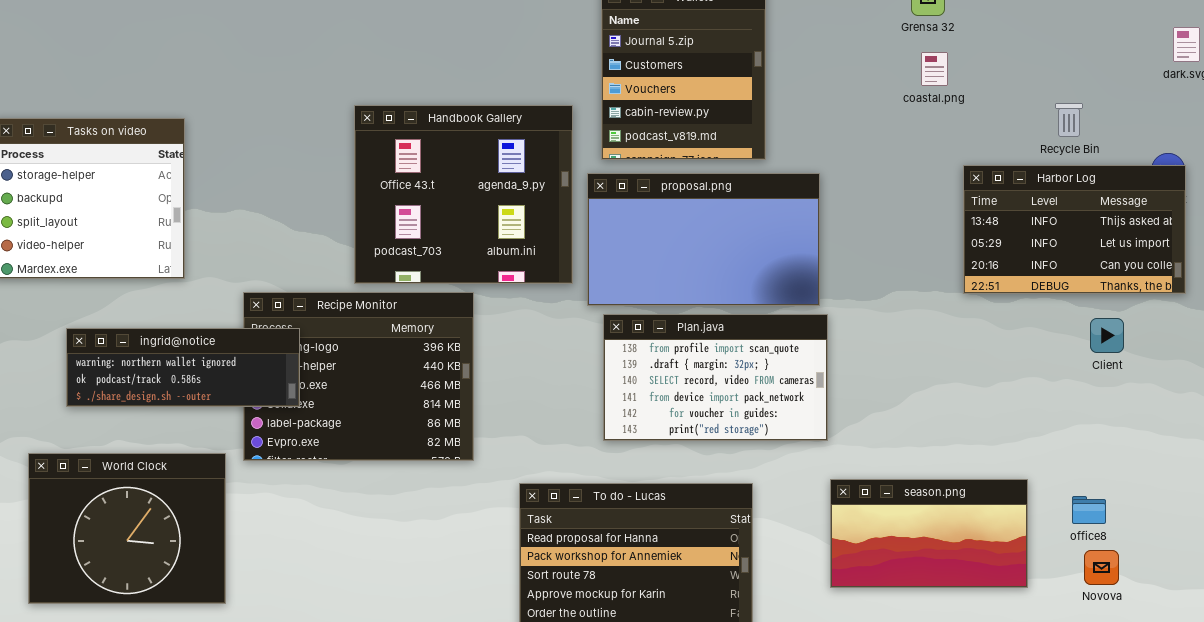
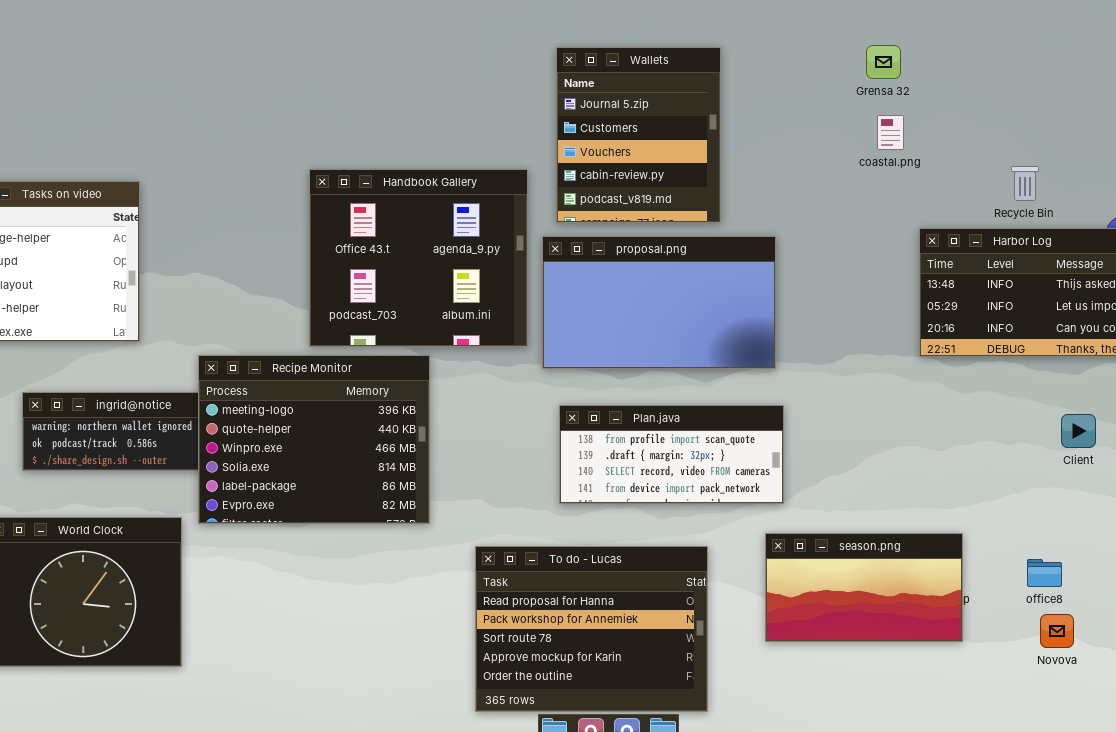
Recipe Monitor: [243,292,474,461] -> [198,355,430,524], raised
Plan.java: [603,314,828,441] -> [559,405,784,504], resized
Client: [1090,318,1124,353] -> [1061,414,1096,448], moved
season.png: [830,479,1028,588] -> [765,533,963,642], moved

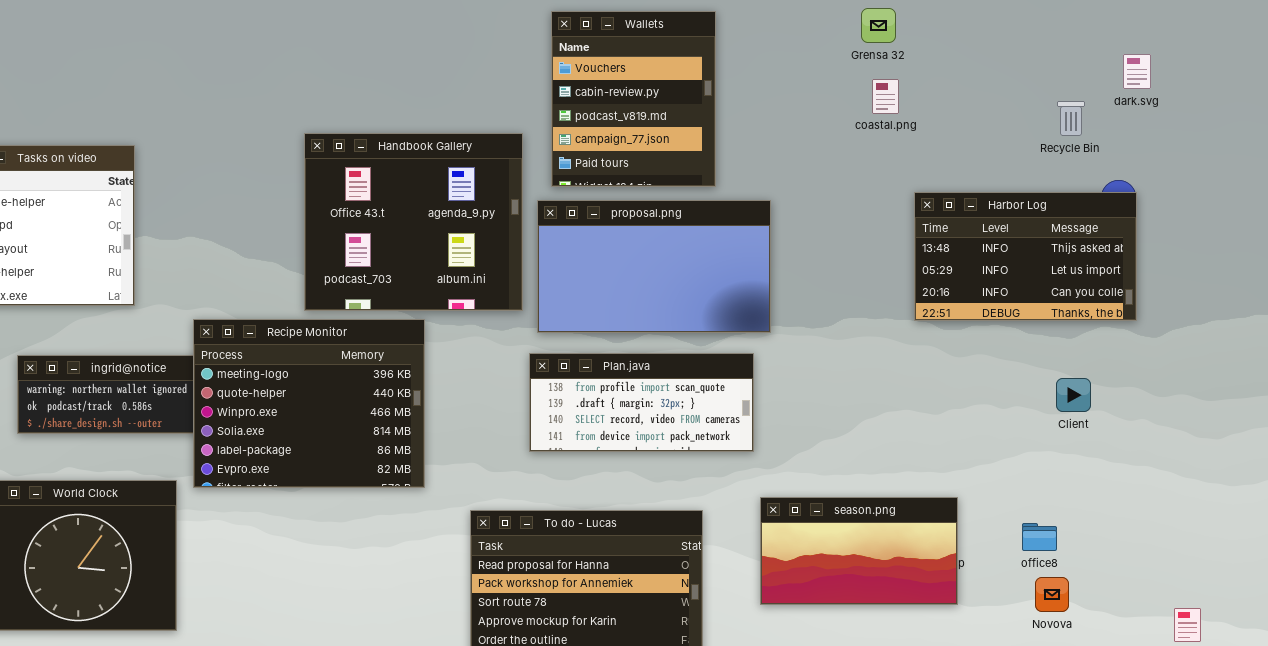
Wallets: [556,47,721,223] -> [551,11,716,187], scrolled down 2 rows
Recycle Bin: [1011,166,1039,201] -> [1057,101,1085,136], moved
Plan.java: [559,405,784,504] -> [529,353,754,452], moved

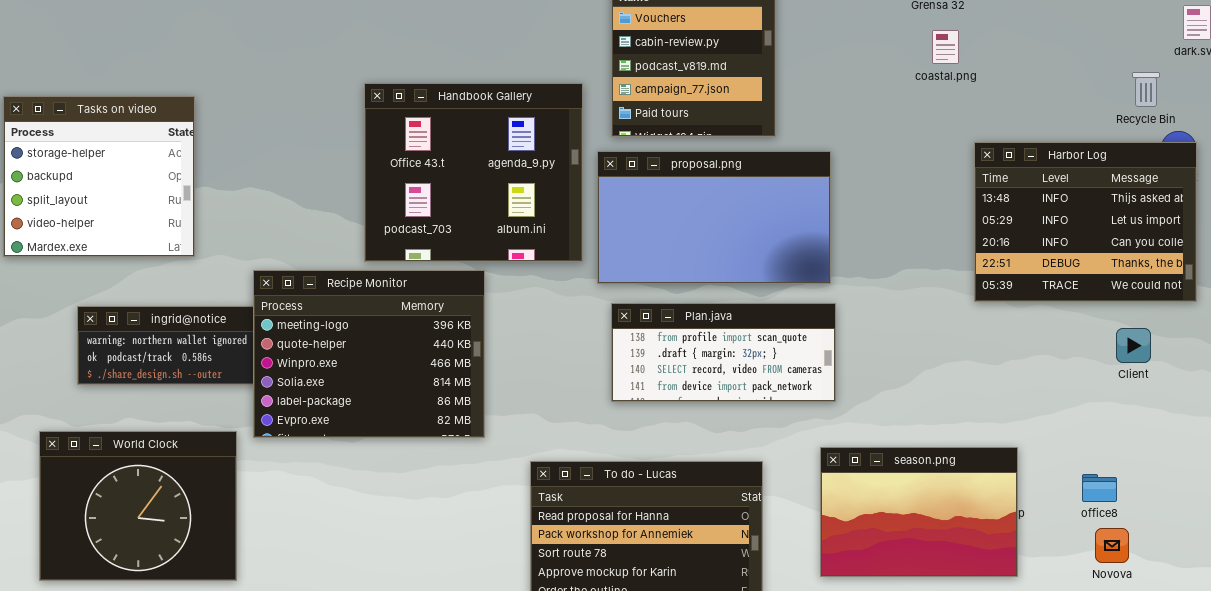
Recycle Bin: [1057,101,1085,136] -> [1132,72,1160,107], moved
Harbor Log: [914,192,1137,321] -> [974,142,1197,302], resized
Plan.java: [529,353,754,452] -> [611,303,836,402], moved
season.png: [760,497,958,605] -> [820,447,1018,577], resized

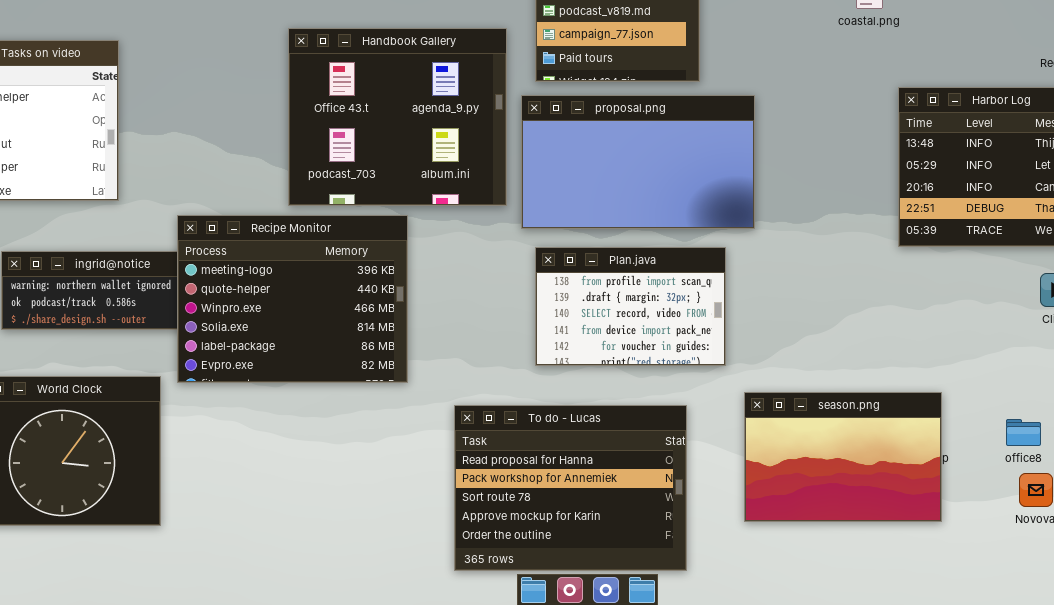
Plan.java: [611,303,836,402] -> [535,247,726,366], resized

